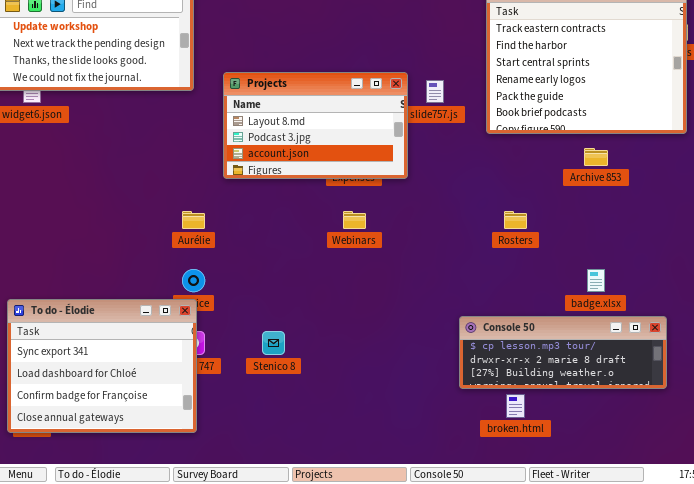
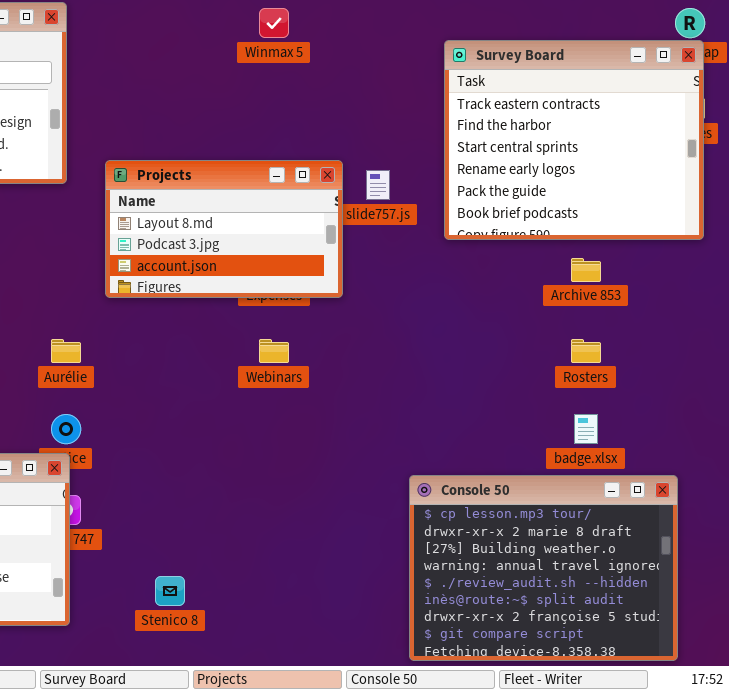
Rosters: [504,211,527,229] -> [571,339,601,363], moved
Console 50: [459,316,667,389] -> [409,475,678,661], resized
Stenico 8: [262,331,285,355] -> [155,576,185,606], moved

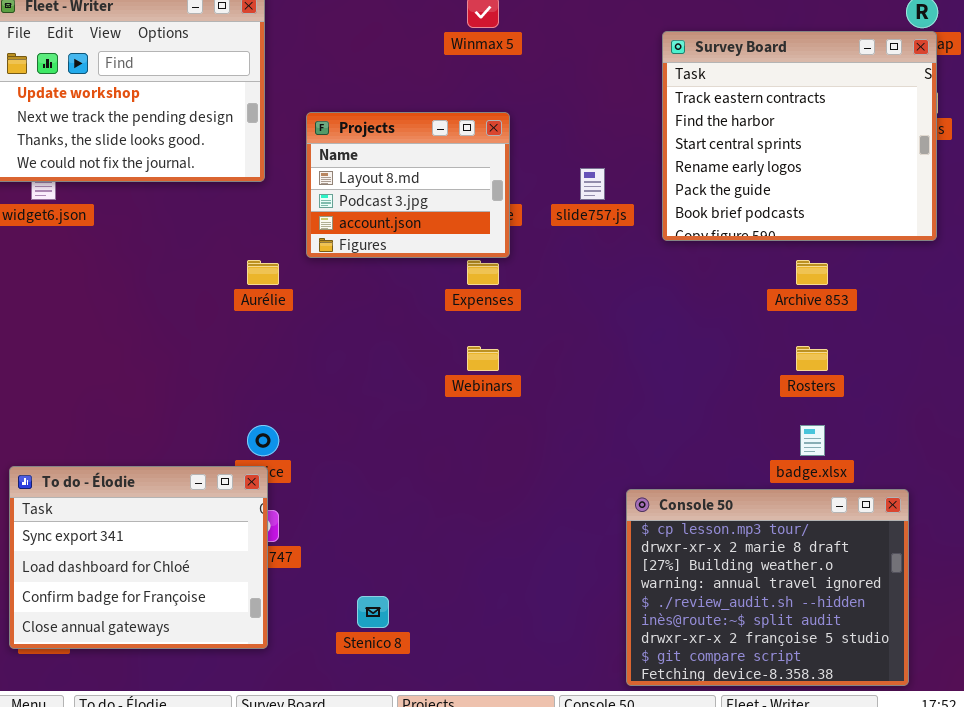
Projects: [105,160,343,298] -> [306,112,510,258], moved, resized
Aurélie: [51,339,81,363] -> [247,260,279,285], moved

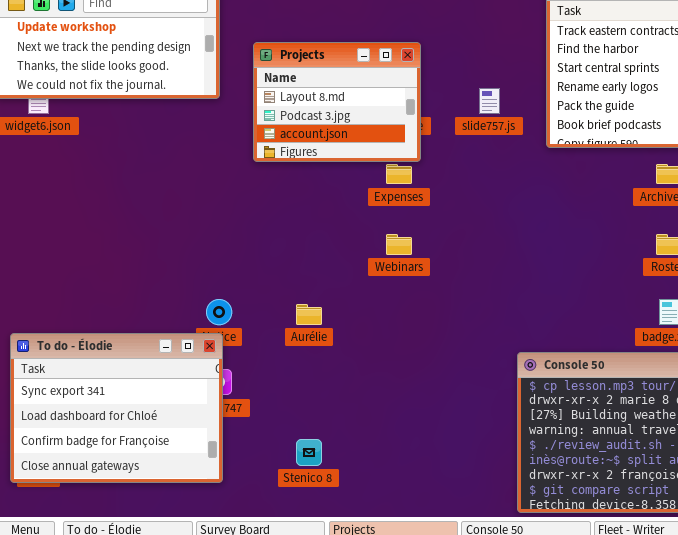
Aurélie: [247,260,279,285] -> [296,304,322,325], moved

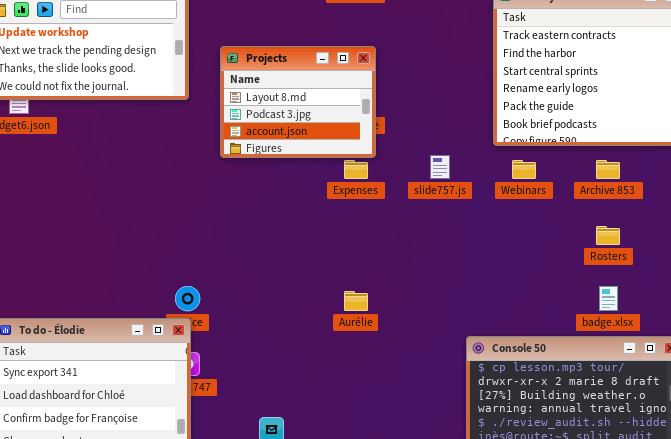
slide757.js: [479,88,500,114] -> [430,155,450,179], moved
Webinars: [386,234,412,255] -> [512,160,536,179], moved
Aurélie: [296,304,322,325] -> [344,291,368,311], moved

